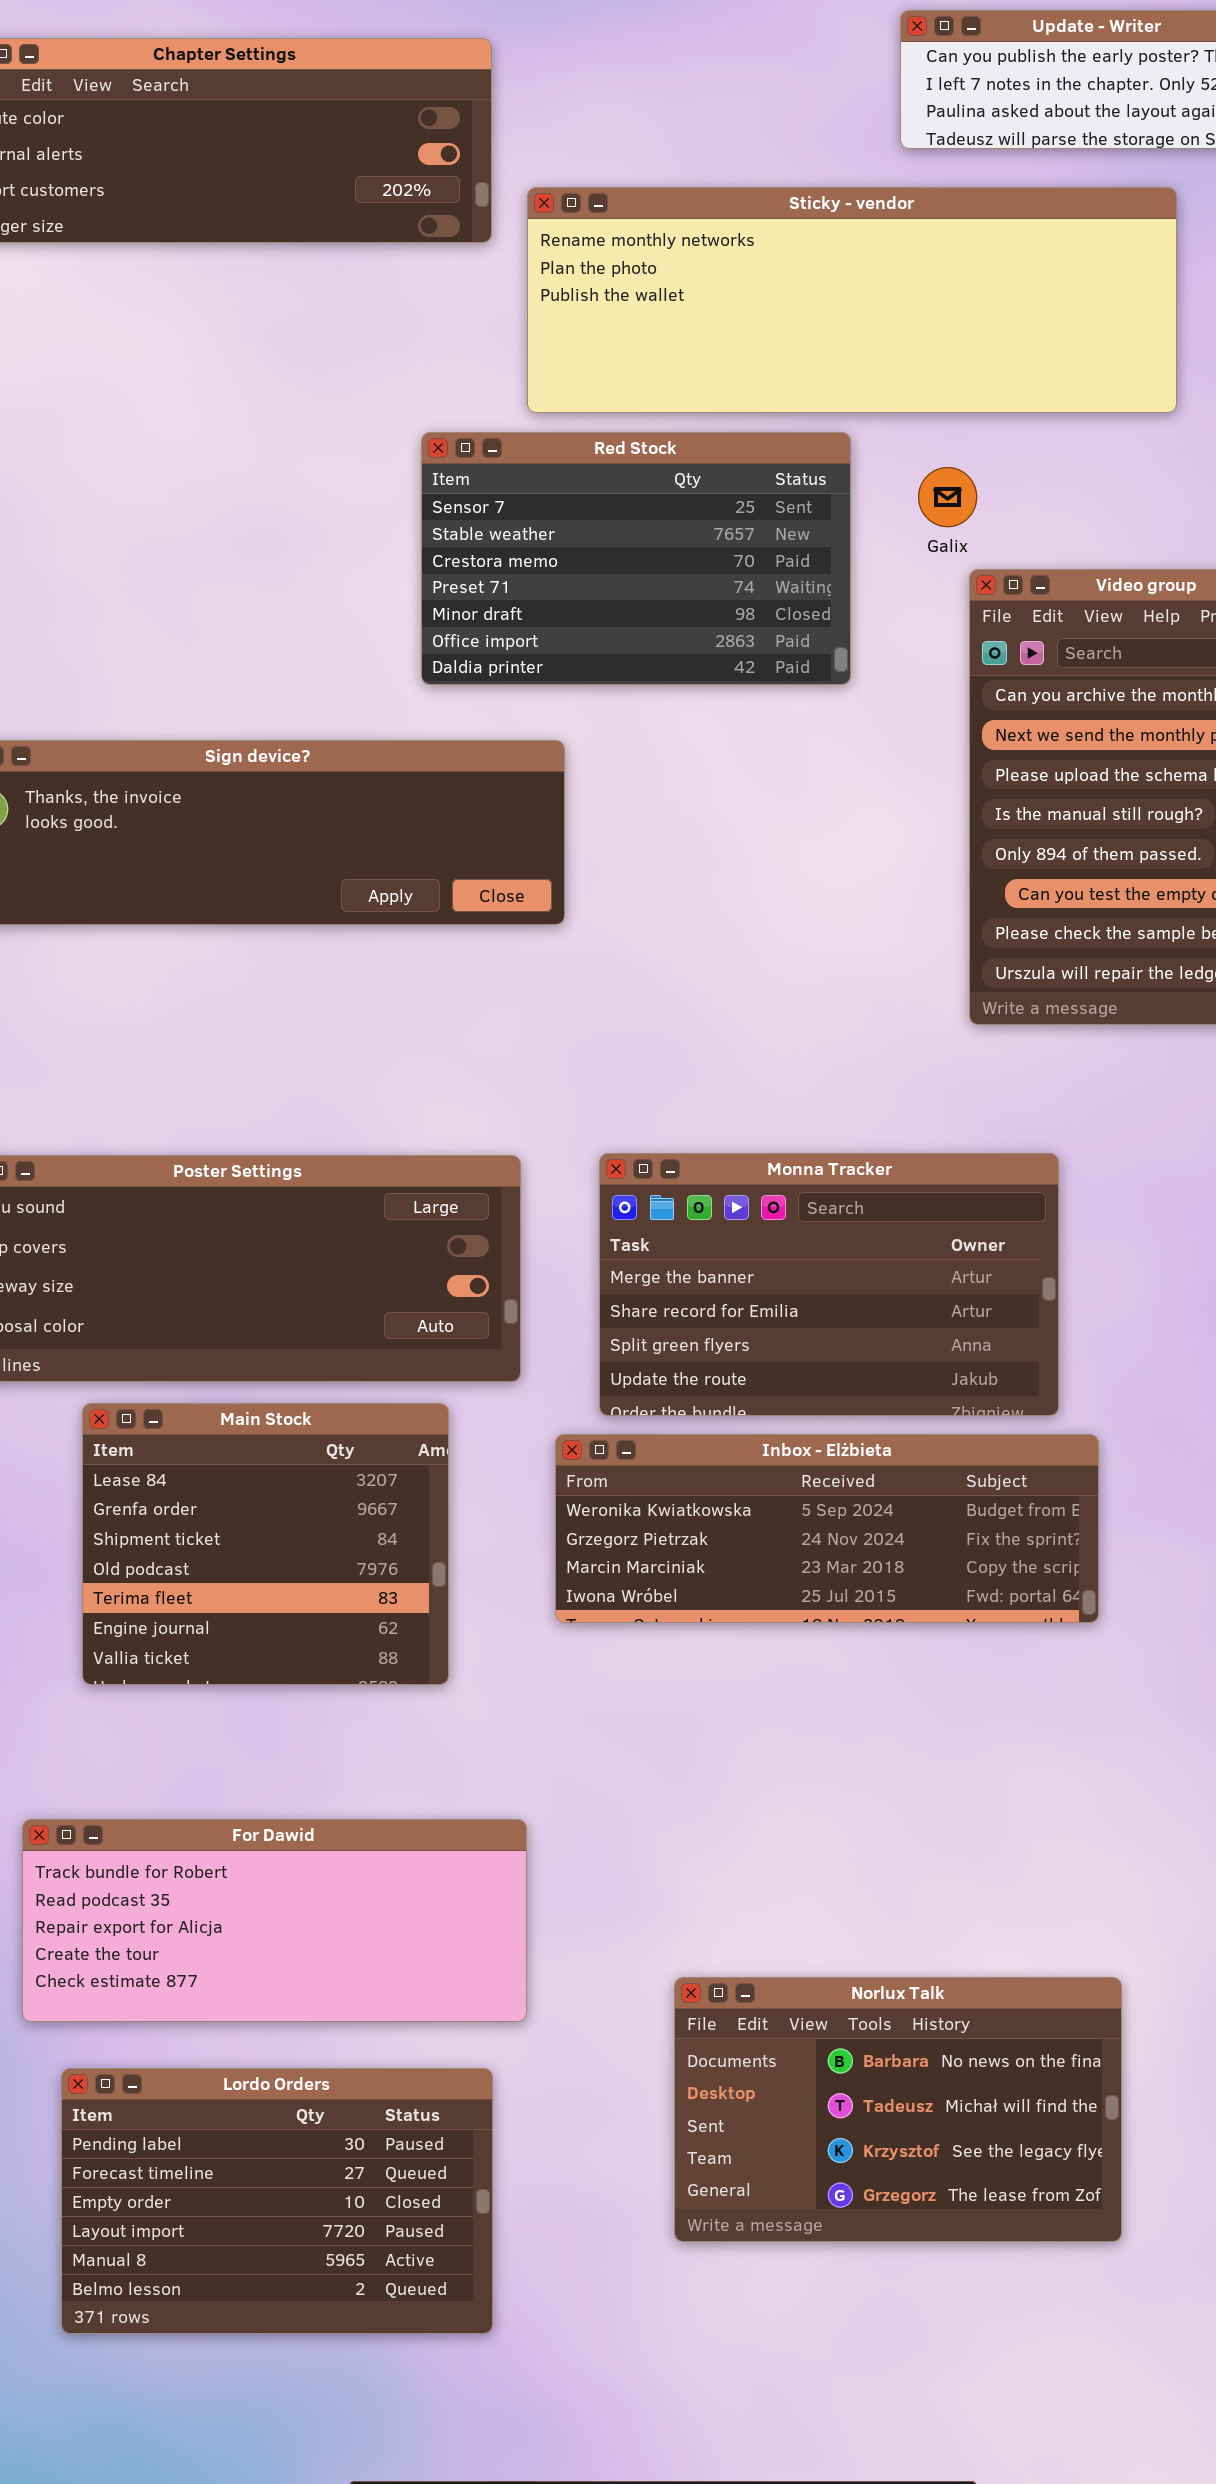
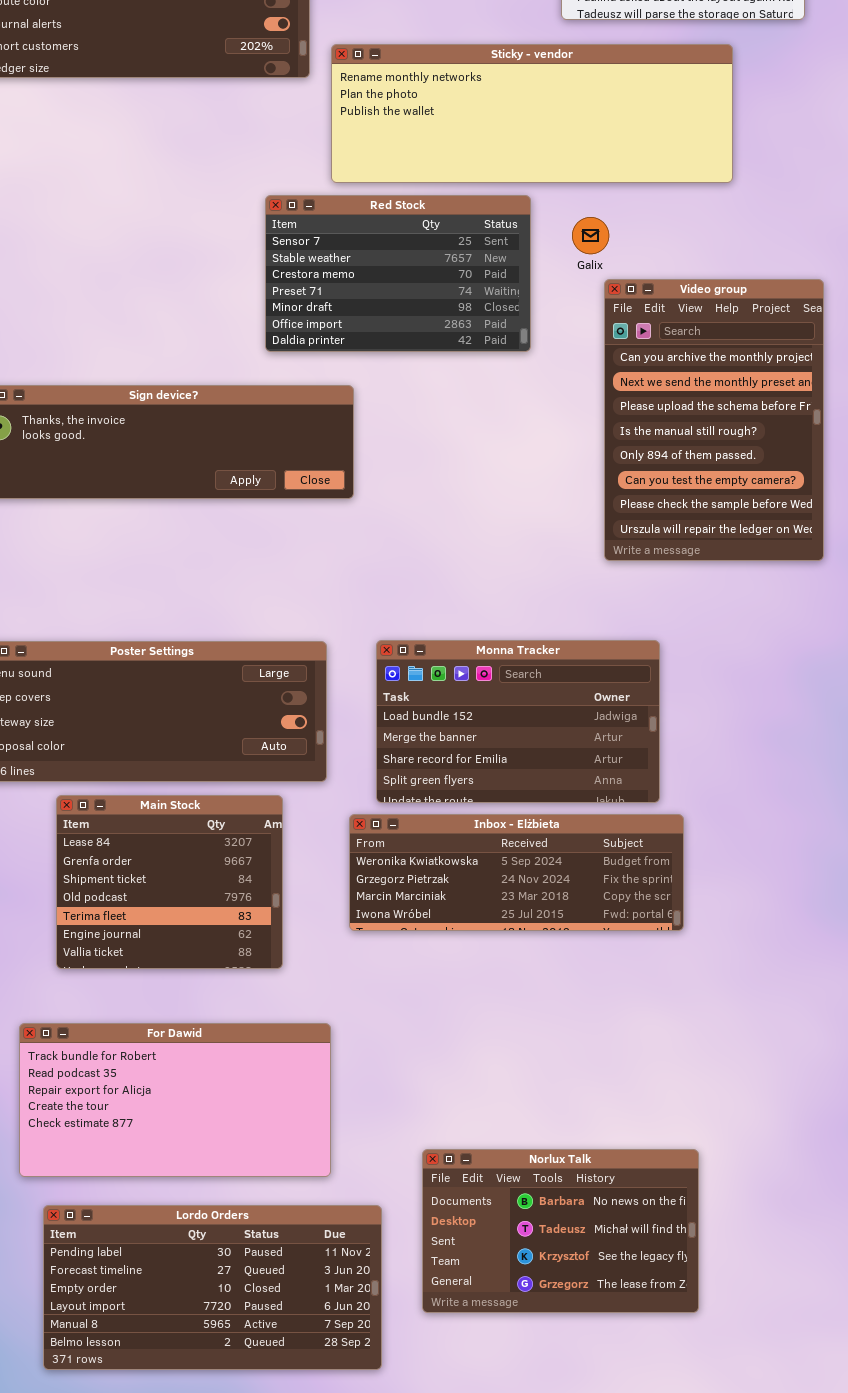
Monna Tracker: [599,1153,1059,1416] -> [376,640,660,803], scrolled up 1 row
For Dawid: [22,1819,527,2022] -> [19,1023,331,1177], resized
Lordo Orders: [61,2068,493,2334] -> [43,1205,382,1370], resized

